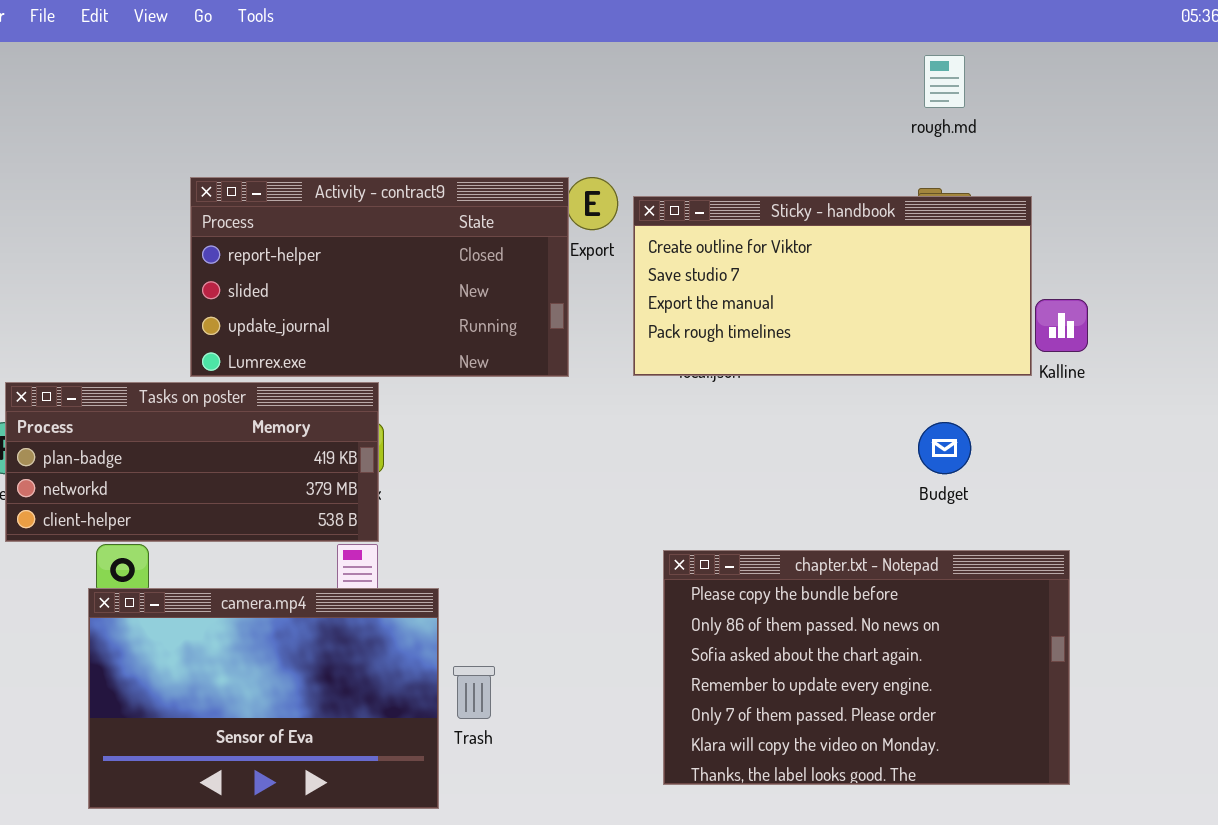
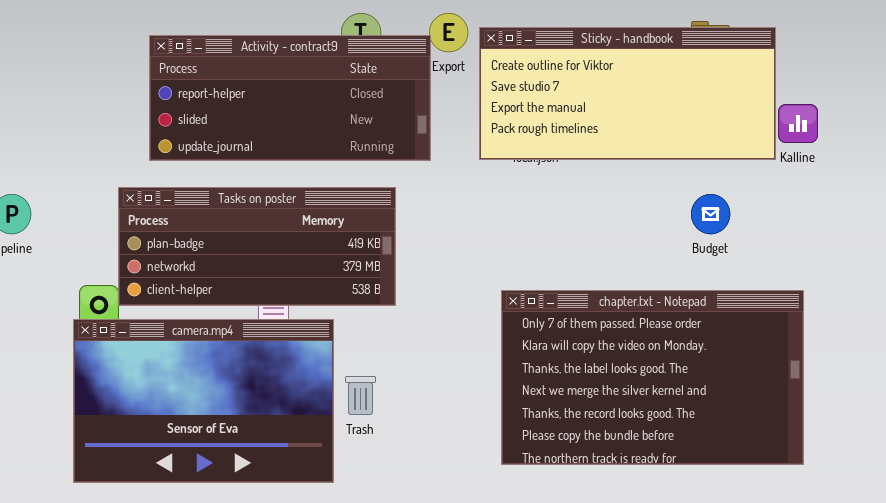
Activity - contract9: [190,177,569,377] -> [149,35,431,161], resized
Tasks on poster: [5,382,379,542] -> [118,187,396,306], moved
chapter.txt - Notepad: [663,550,1070,785] -> [501,290,804,465], scrolled down 4 rows

